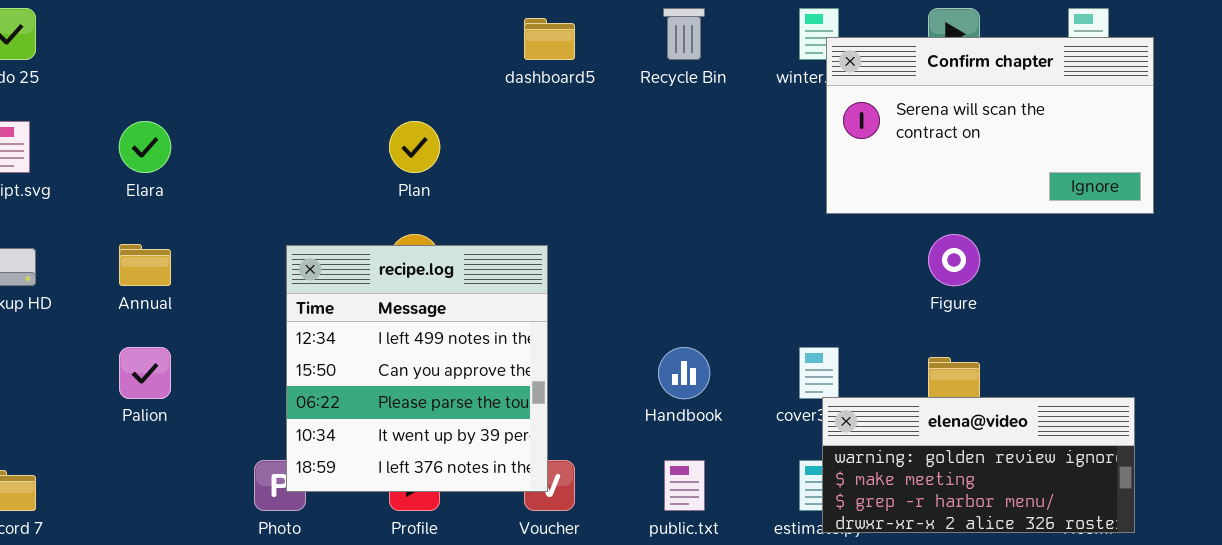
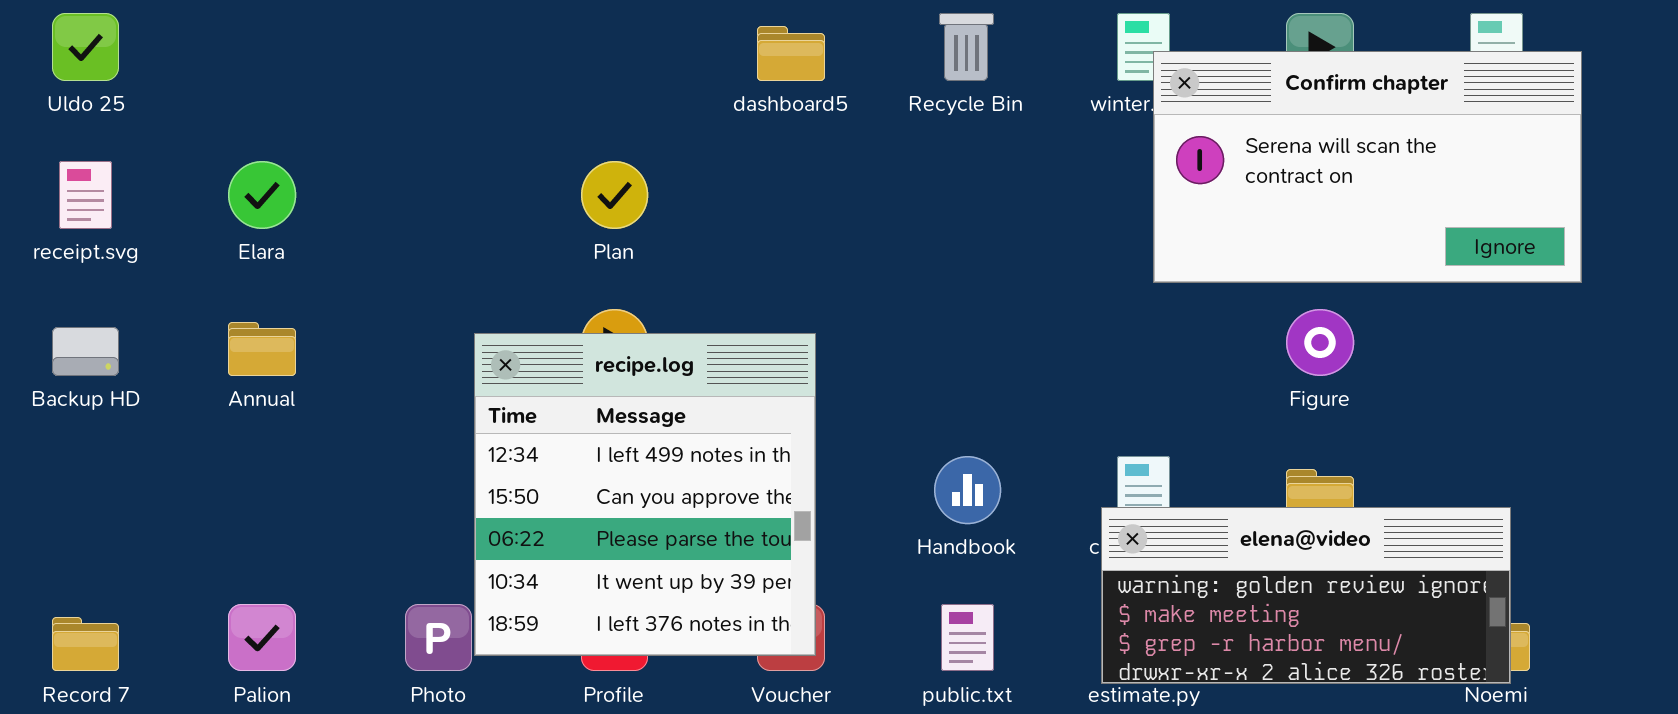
recipe.log: [286,245,548,492] -> [474,333,816,656], moved
Palion: [119,347,171,399] -> [228,604,296,671], moved
elena@video: [822,397,1135,533] -> [1101,507,1511,684], moved

